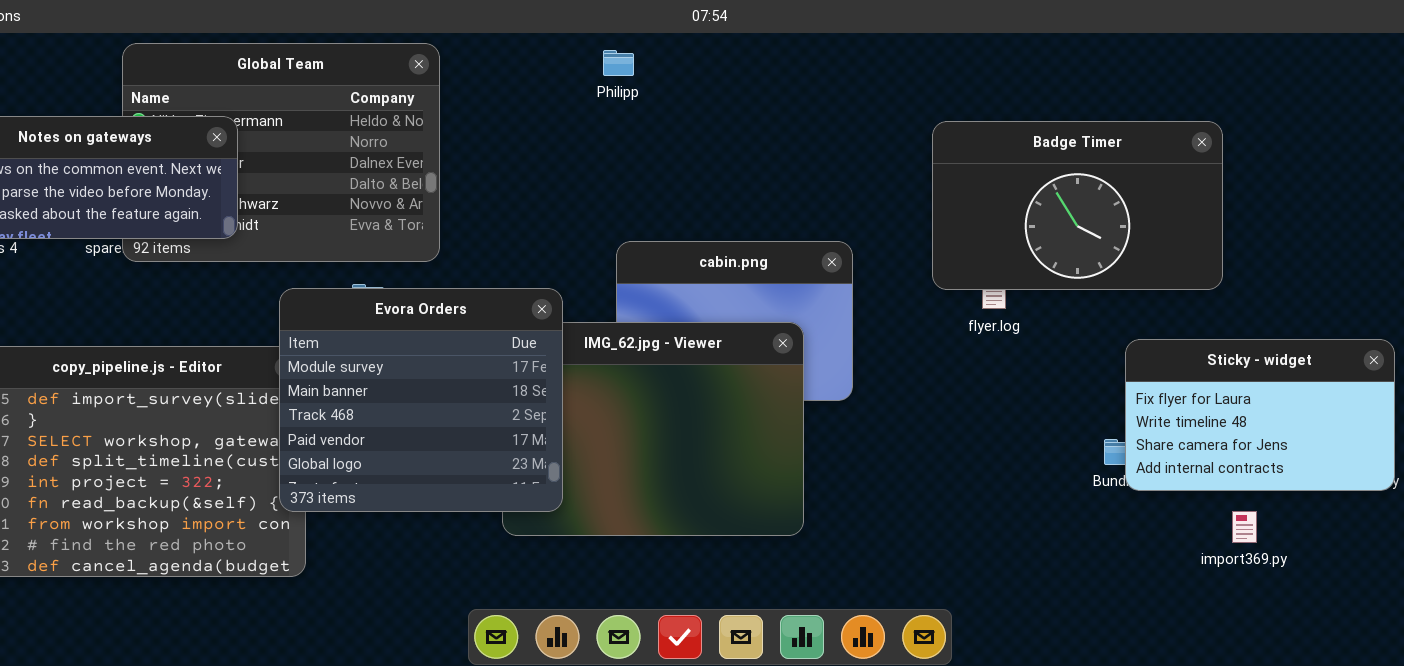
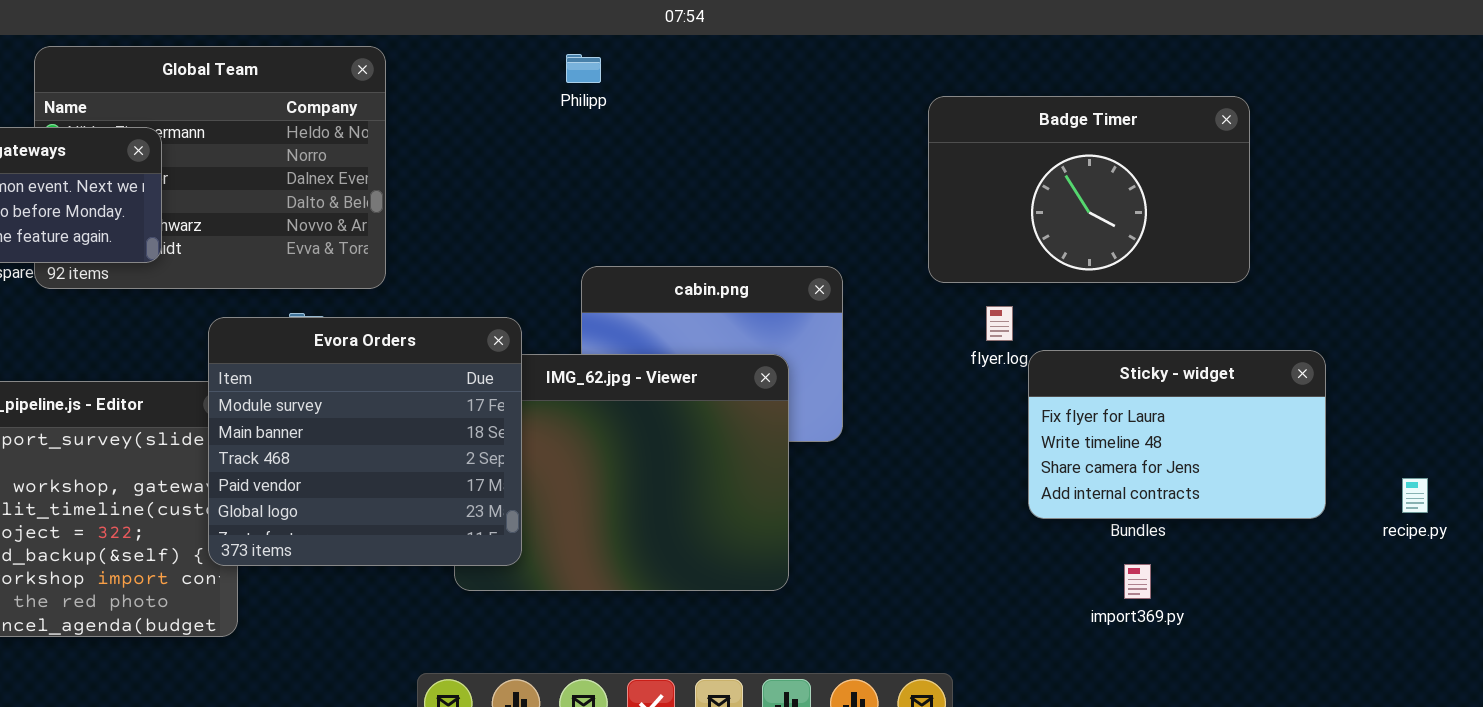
Badge Timer: [932,121,1223,290] -> [928,96,1250,283], moved
Sticky - widget: [1125,339,1395,491] -> [1028,350,1326,519], moved
import369.py: [1232,511,1257,543] -> [1124,564,1151,599], moved

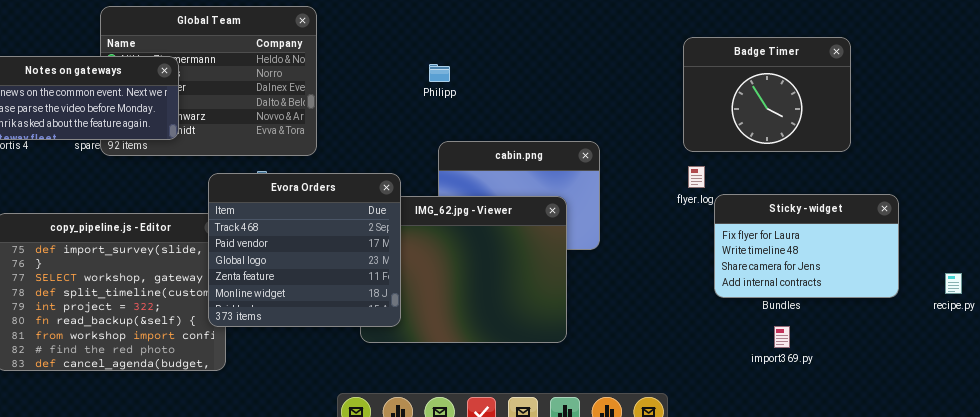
Philipp: [566,54,601,83] -> [429,64,450,82], moved
Badge Timer: [928,96,1250,283] -> [683,37,851,152], resized
Evora Orders: [208,317,522,566] -> [208,173,401,327], scrolled down 2 rows

